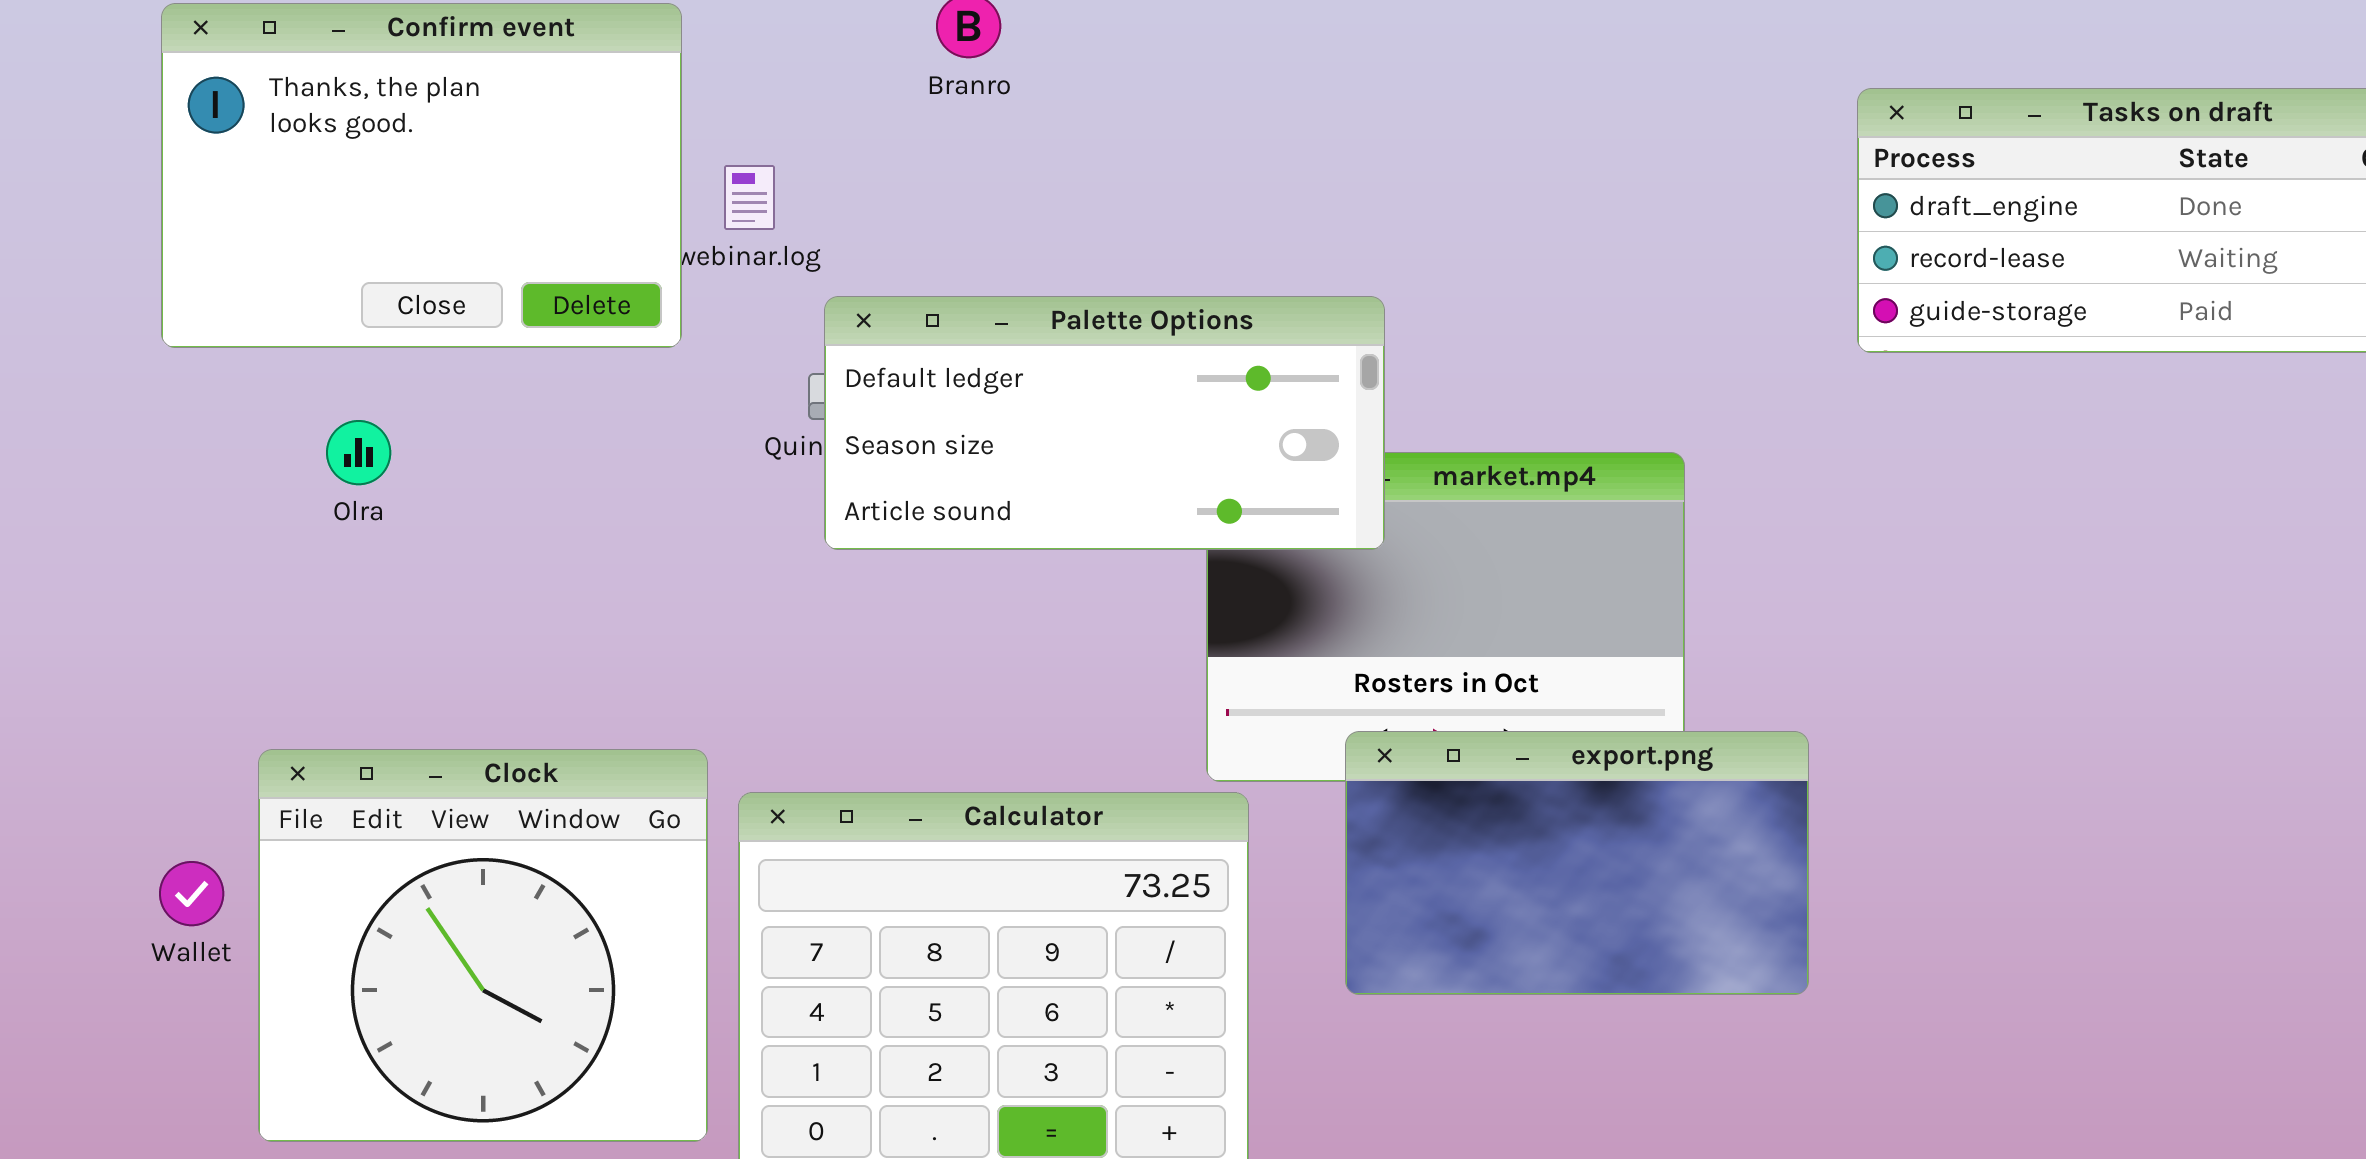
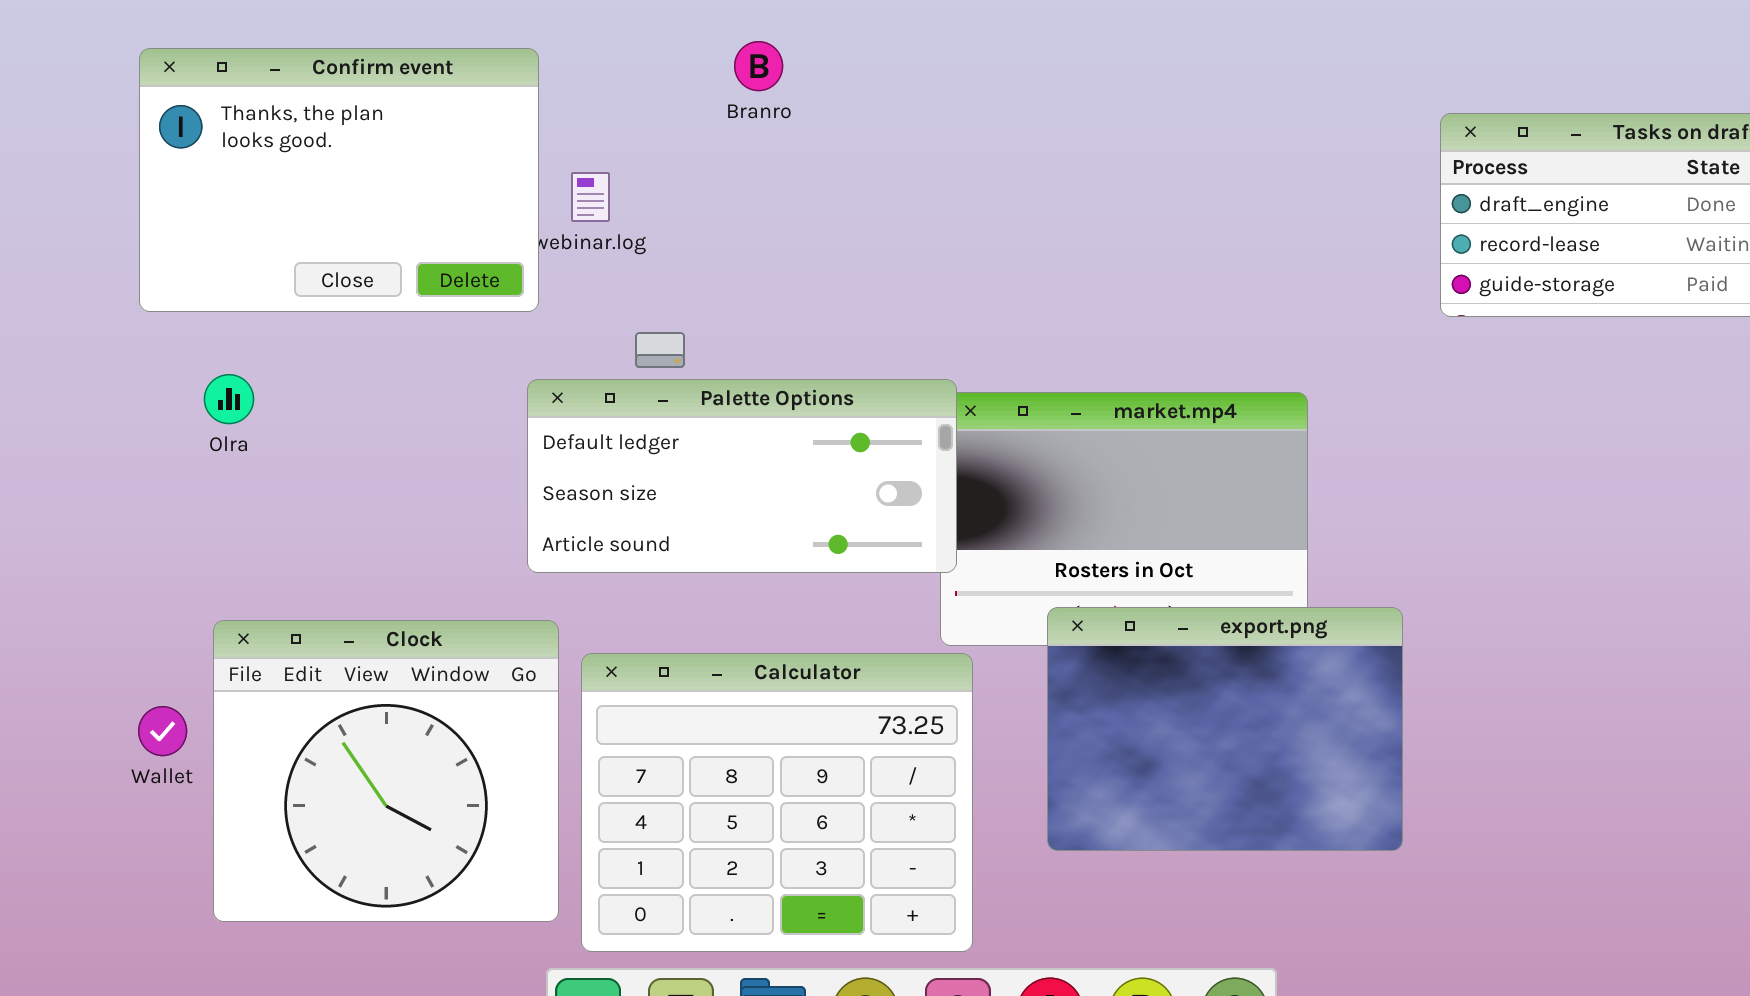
Palette Options: [824,296,1385,550] -> [527,379,957,573], moved
Olra: [326,420,391,485] -> [204,374,254,424], moved
export.png: [1345,731,1809,995] -> [1047,607,1403,851], resized

